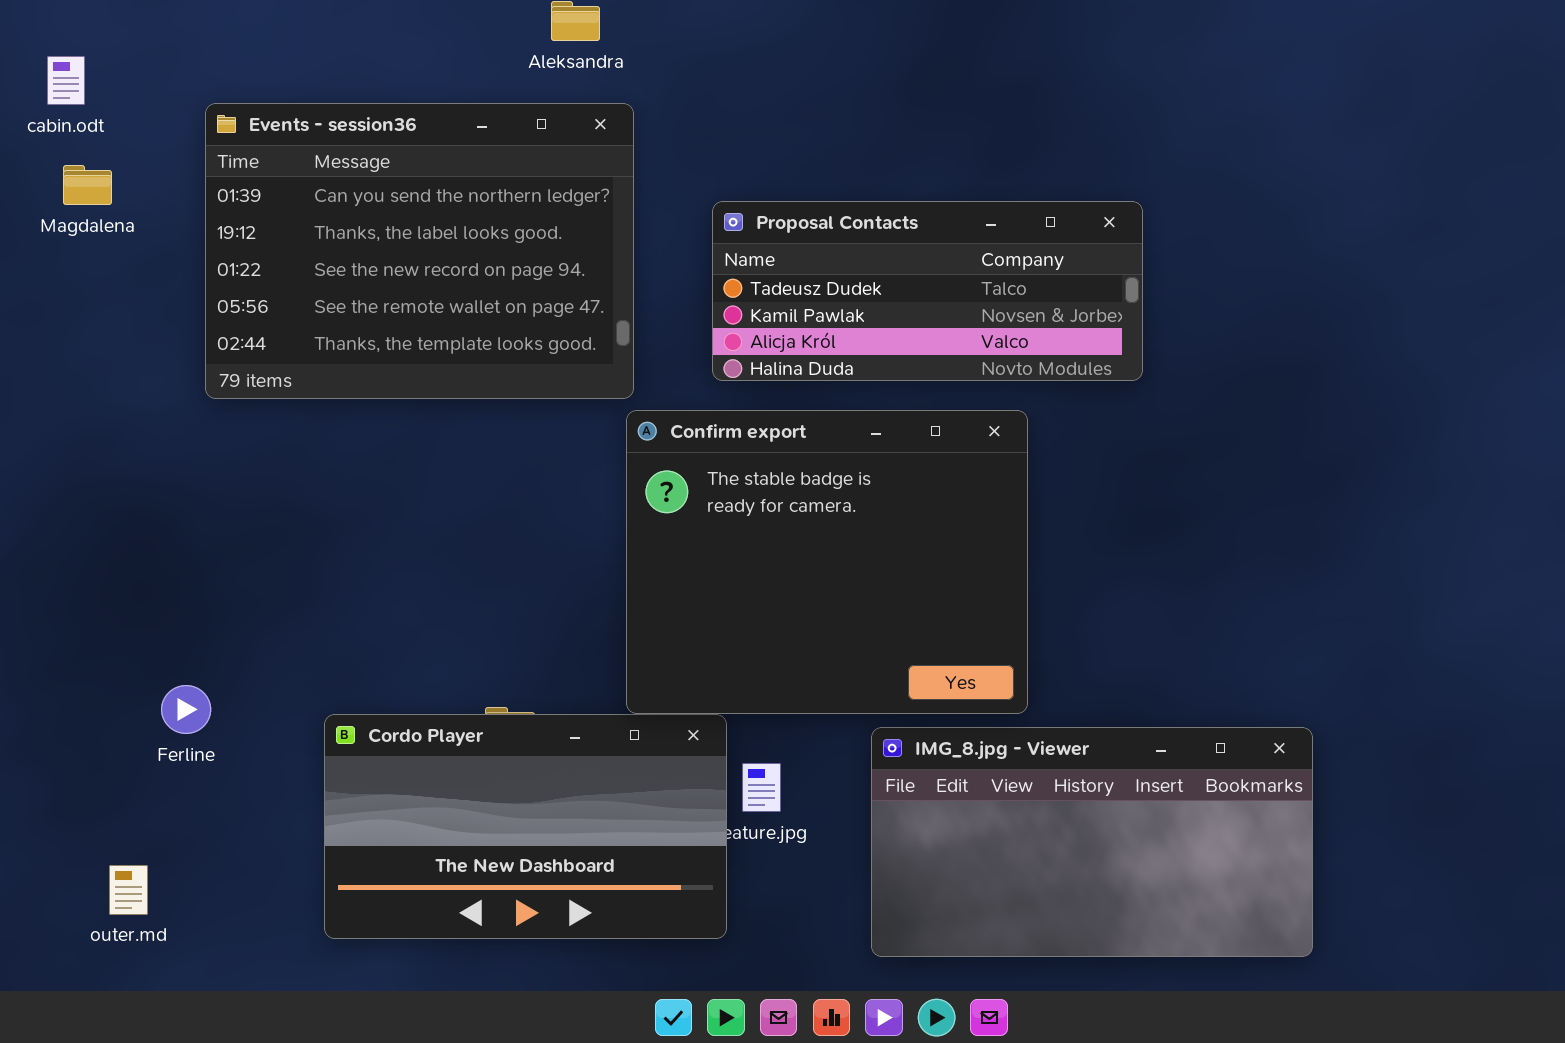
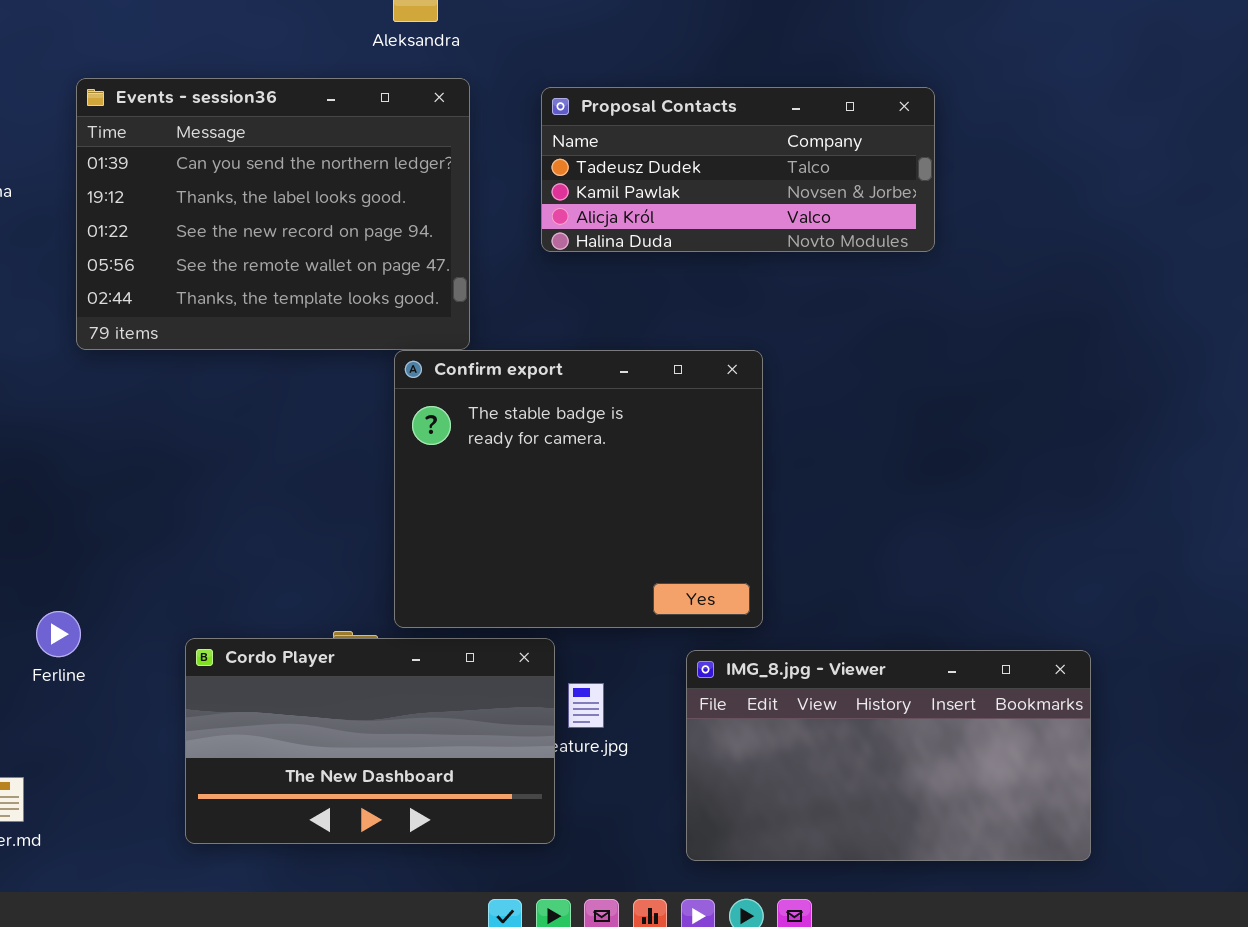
Proposal Contacts: [712,201,1143,381] -> [541,87,935,252], moved
Confirm export: [626,410,1028,714] -> [394,350,763,628], moved

